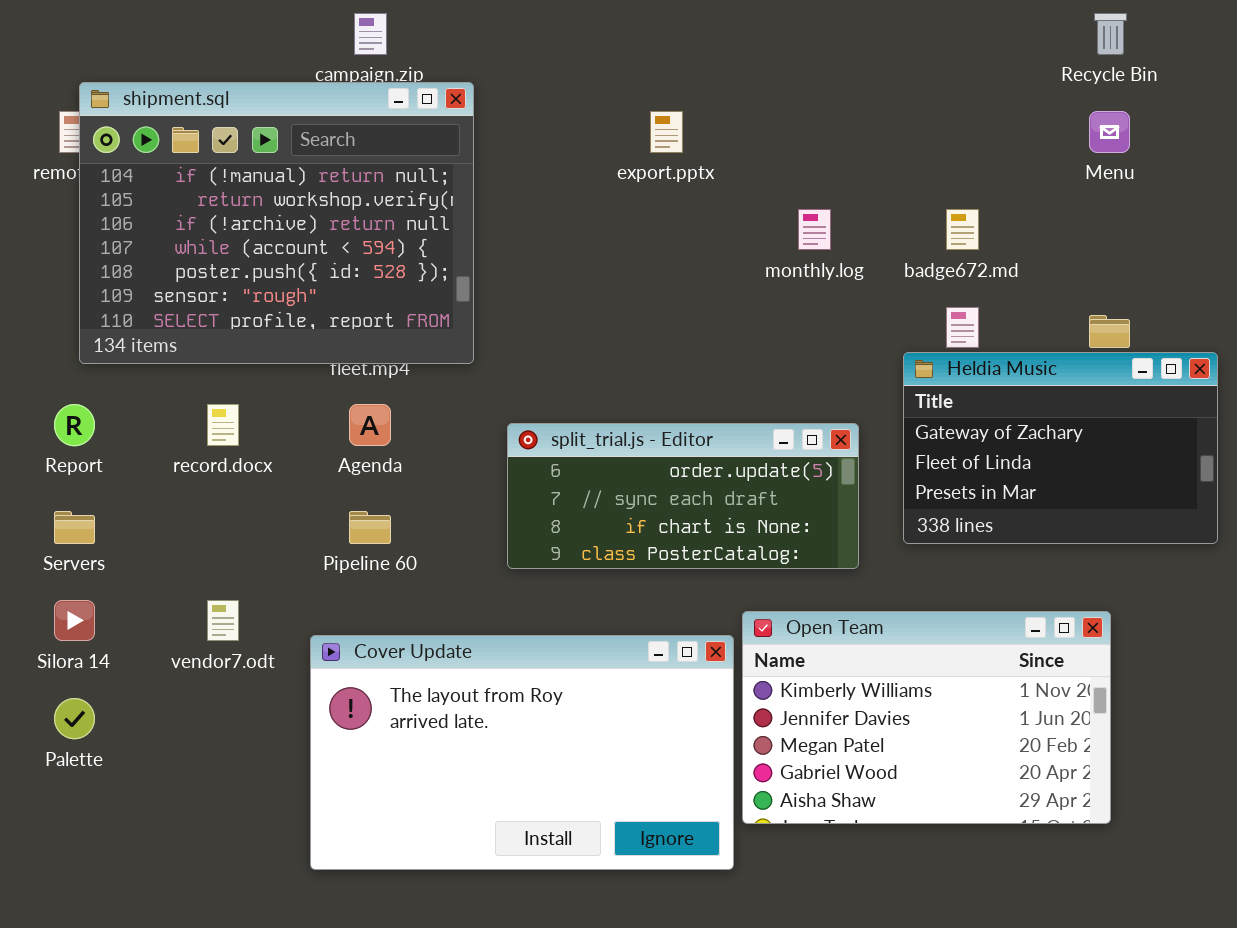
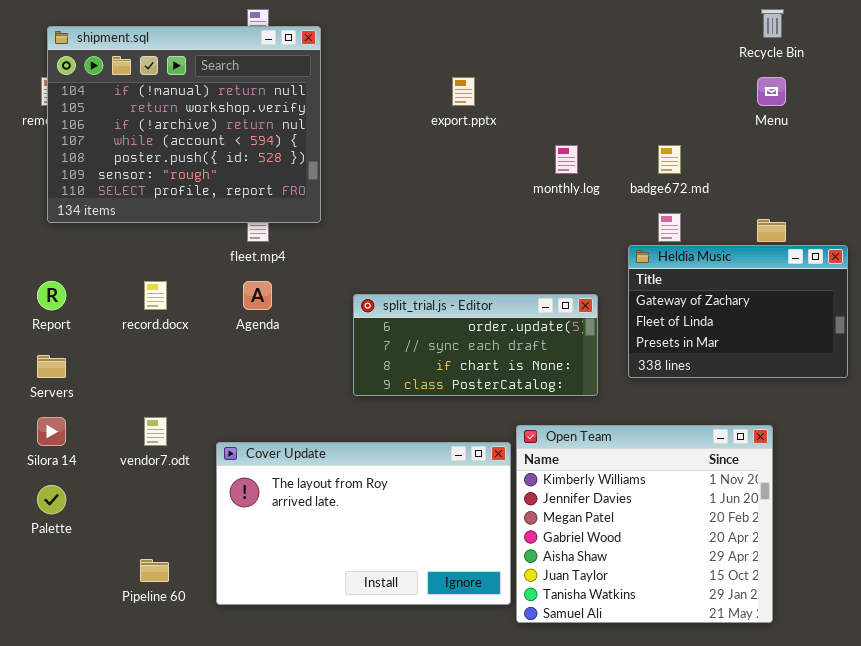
shipment.sql: [79,82,474,364] -> [47,26,321,223], moved
Pipeline 60: [349,511,391,544] -> [140,559,169,582], moved
Open Team: [742,611,1111,824] -> [516,425,773,623], resized

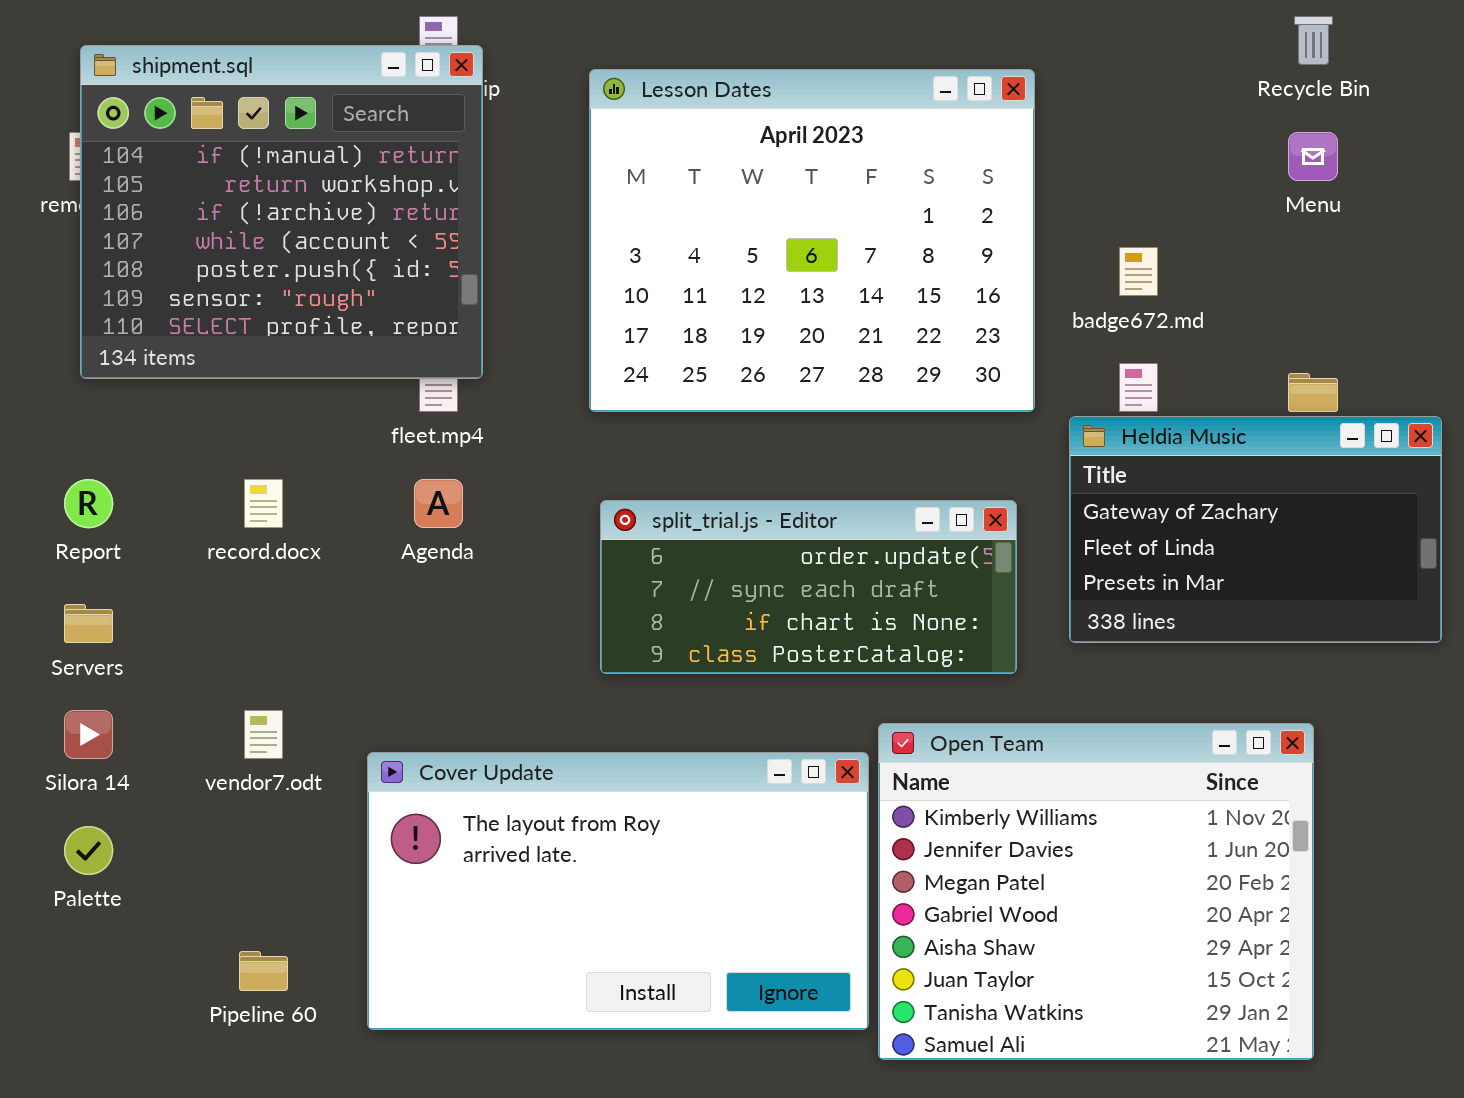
shipment.sql: [47,26,321,223] -> [80,45,483,379], resized
Lesson Dates: none -> [589,69,1035,412], opened

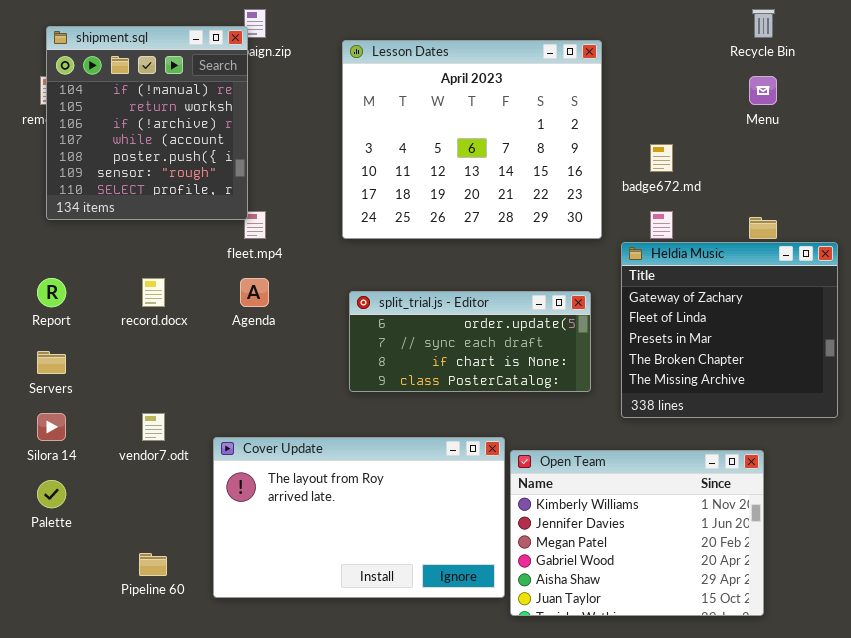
shipment.sql: [80,45,483,379] -> [46,26,248,220], resized
Heldia Music: [1069,416,1442,643] -> [621,242,838,418], resized
Open Team: [878,723,1314,1060] -> [510,450,764,616], resized

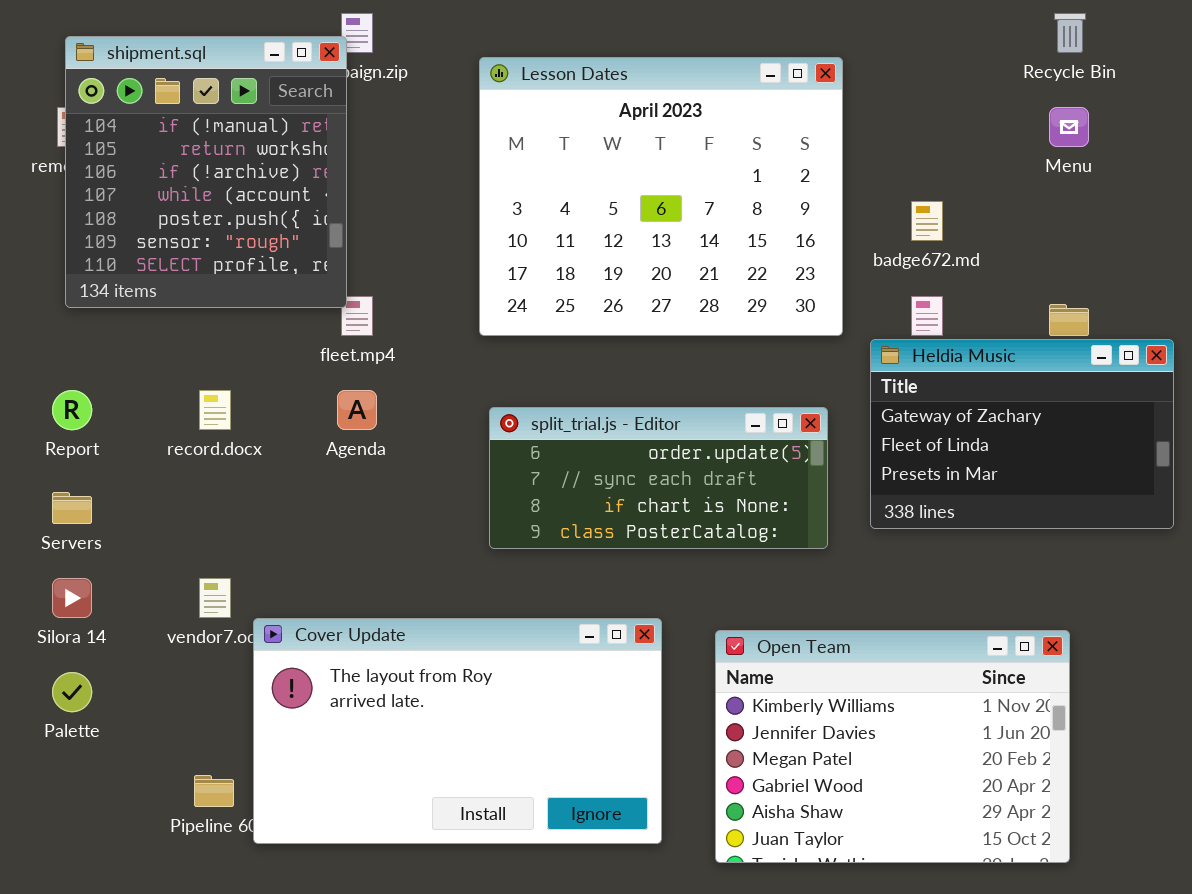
Heldia Music: [621,242,838,418] -> [870,339,1174,529], resized
Cover Update: [213,437,505,598] -> [253,618,662,844], moved

